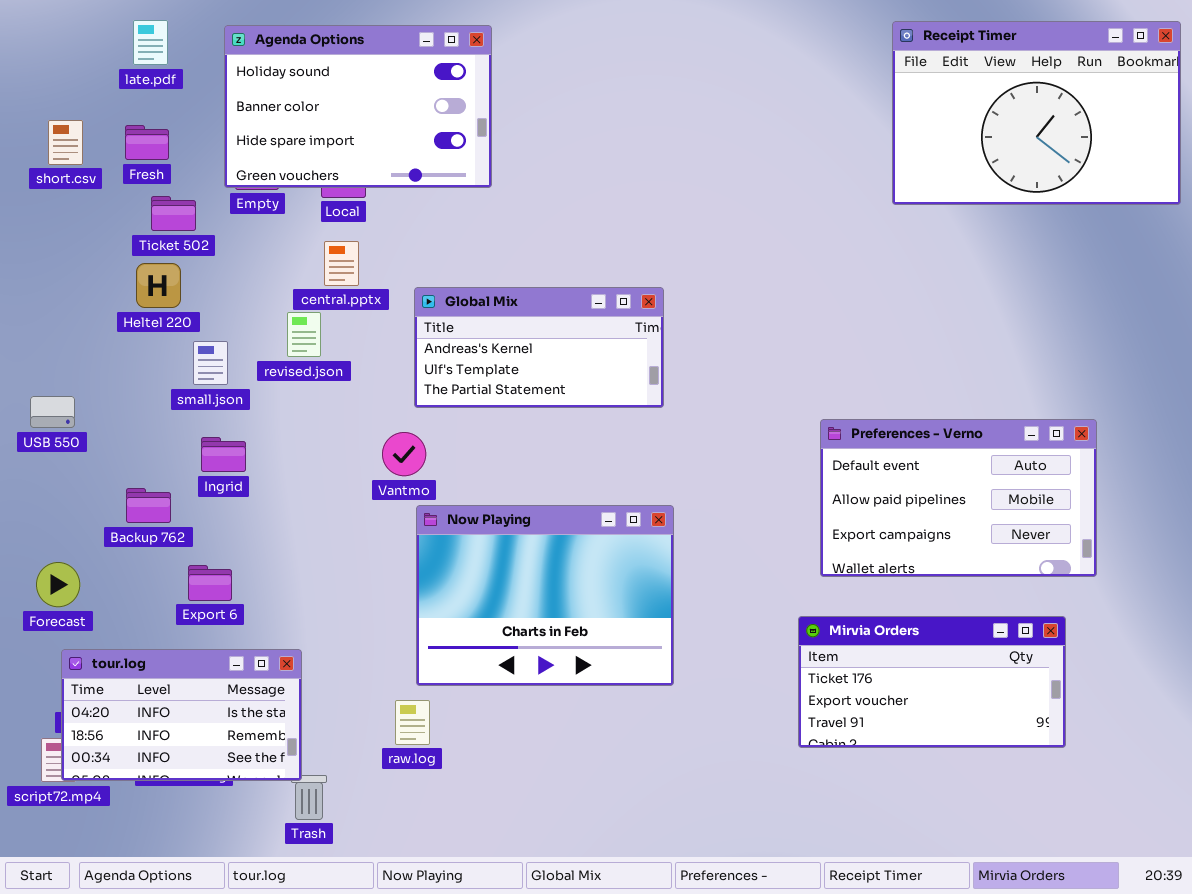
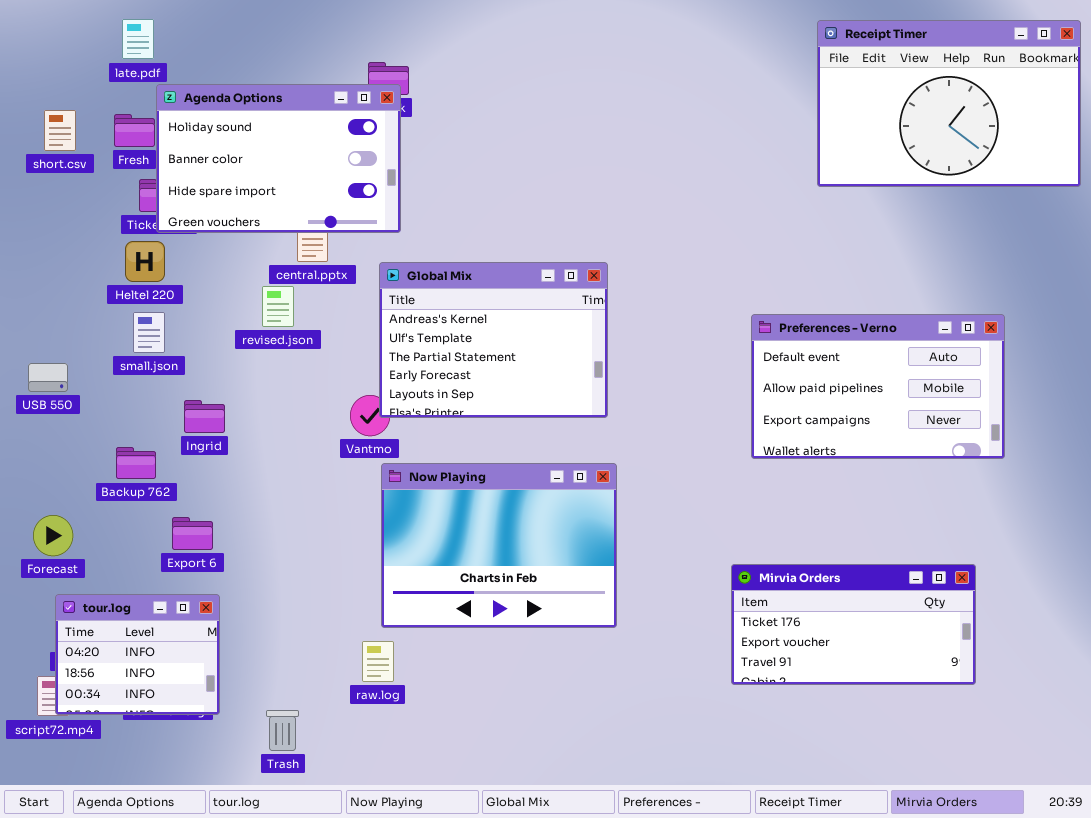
Agenda Options: [224,25,492,188] -> [156,84,401,233], moved
Global Mix: [414,287,664,408] -> [379,262,608,418], resized
small.json: [193,341,228,385] -> [133,312,165,353], moved
Preferences - Verno: [820,419,1097,577] -> [751,314,1005,459], moved
tour.log: [61,649,302,781] -> [55,594,220,715], resized

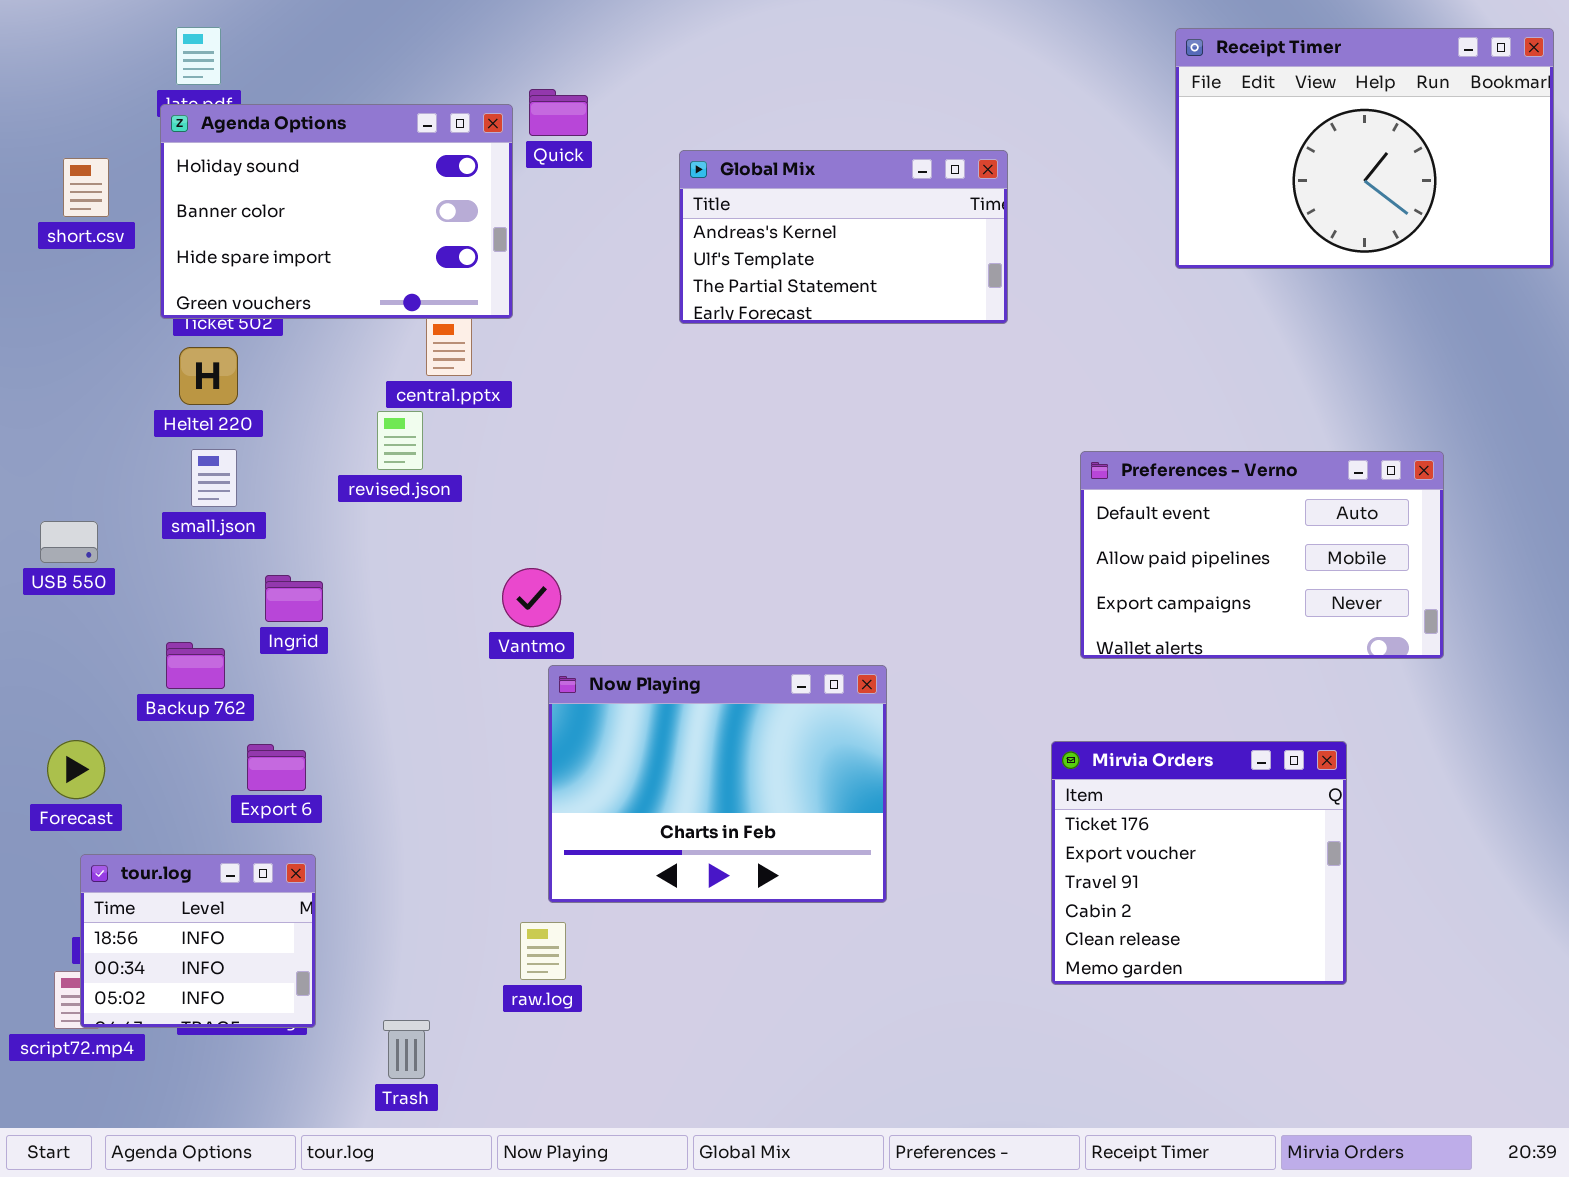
Agenda Options: [156,84,401,233] -> [160,104,513,319], moved
Global Mix: [379,262,608,418] -> [679,150,1008,324], moved, resized
Mirvia Orders: [731,564,976,685] -> [1051,741,1347,985], resized
tour.log: [55,594,220,715] -> [80,854,316,1028], scrolled down 1 row

